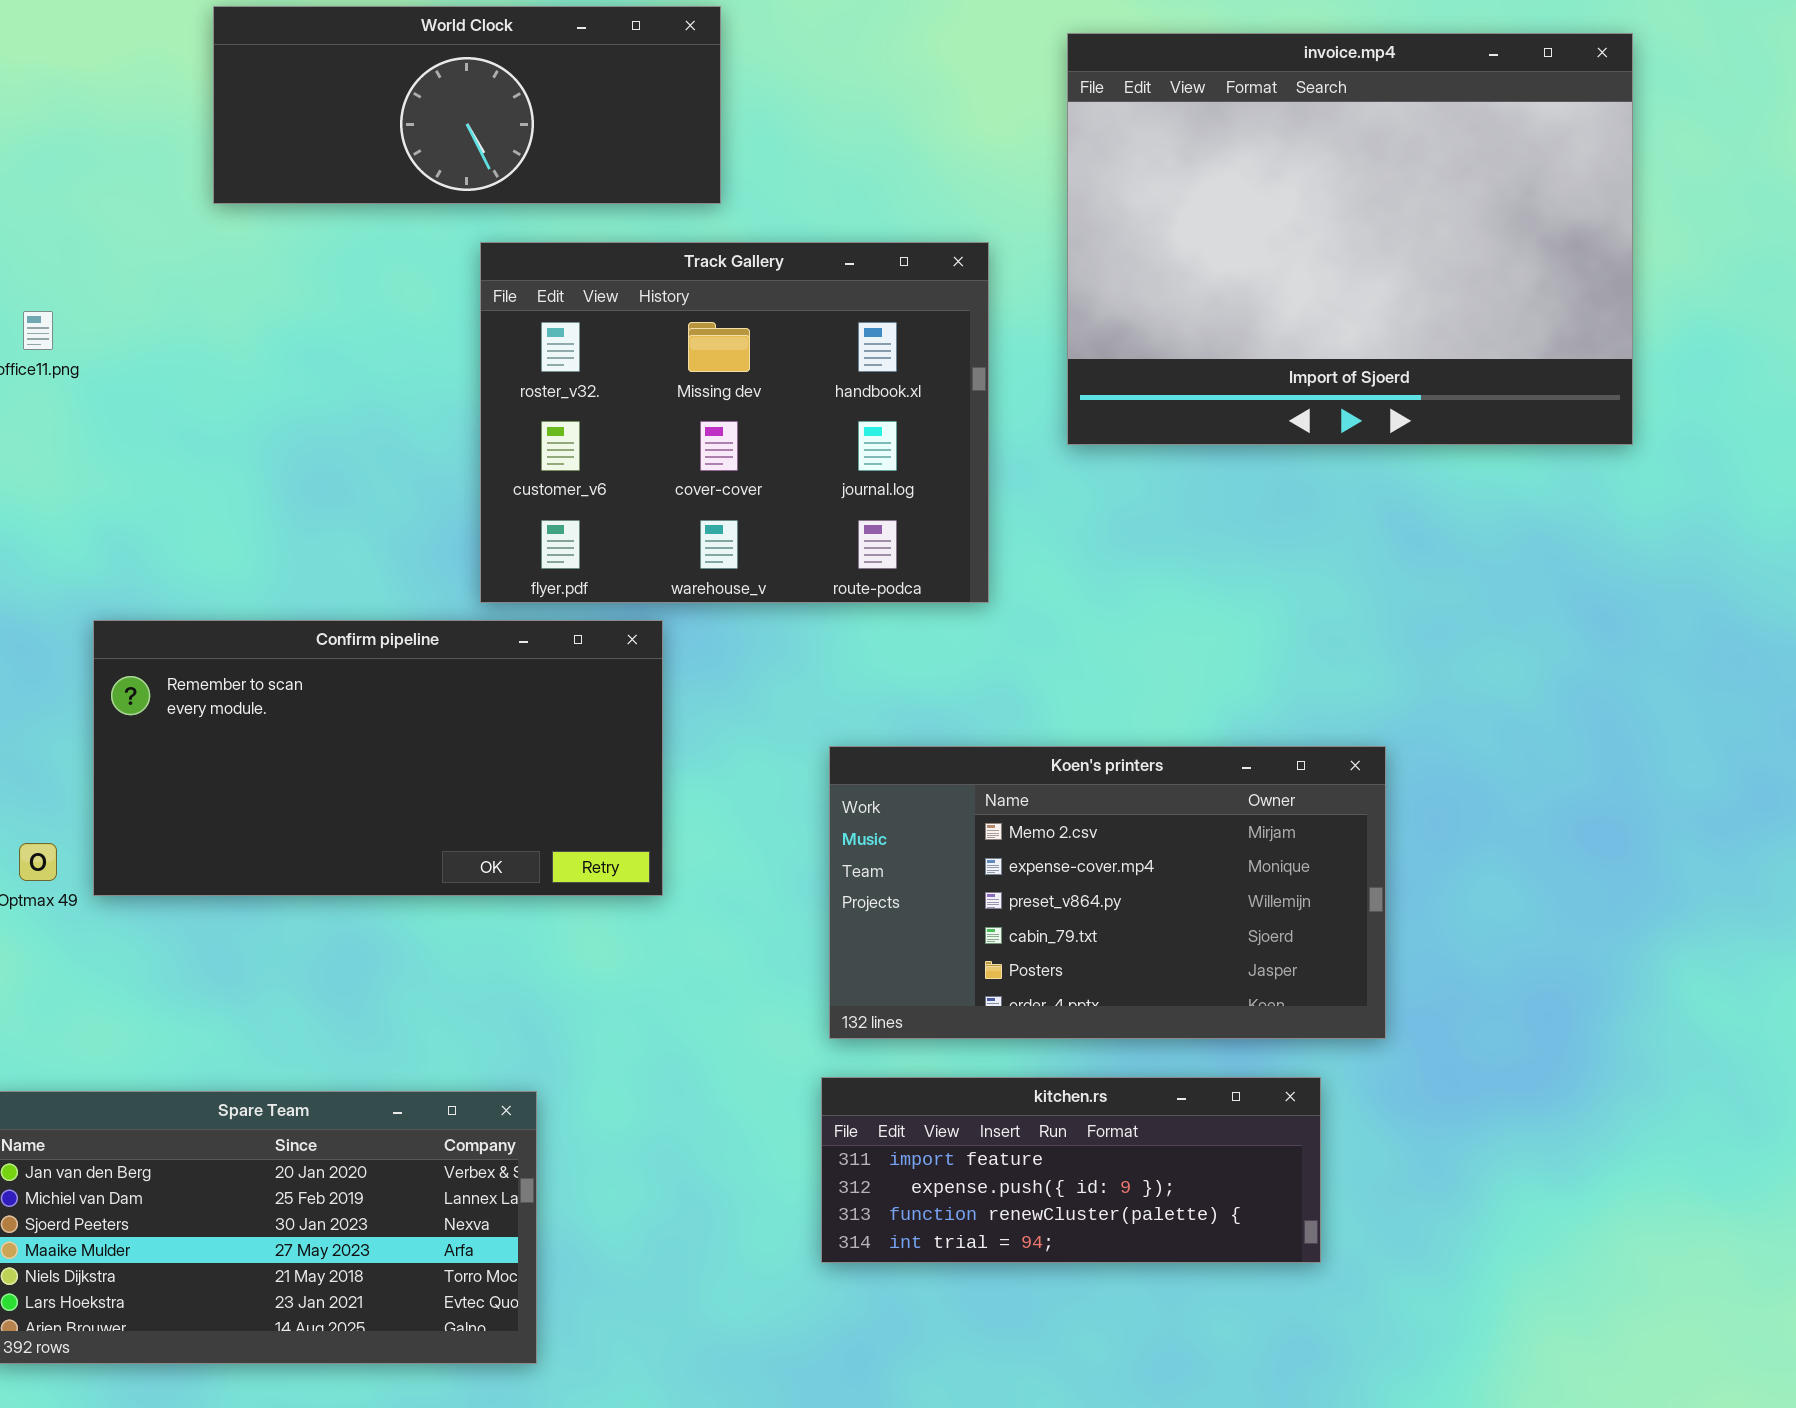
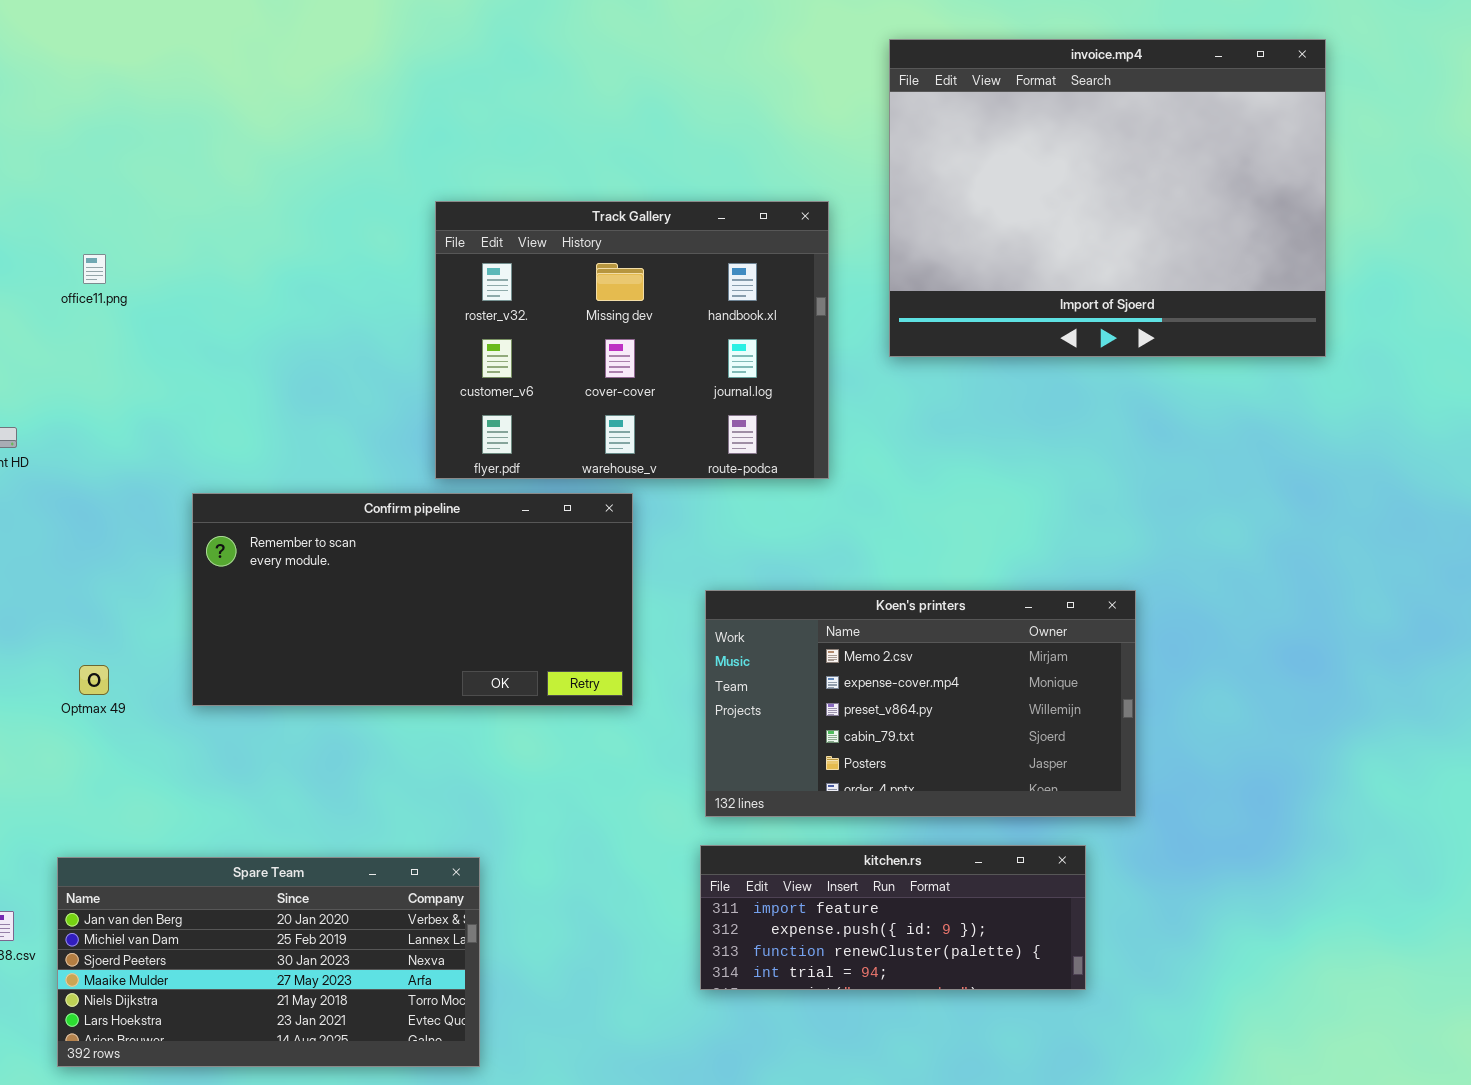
World Clock: [213,6,721,204] -> none, closed
Confirm pipeline: [93,620,663,896] -> [192,493,633,706], moved

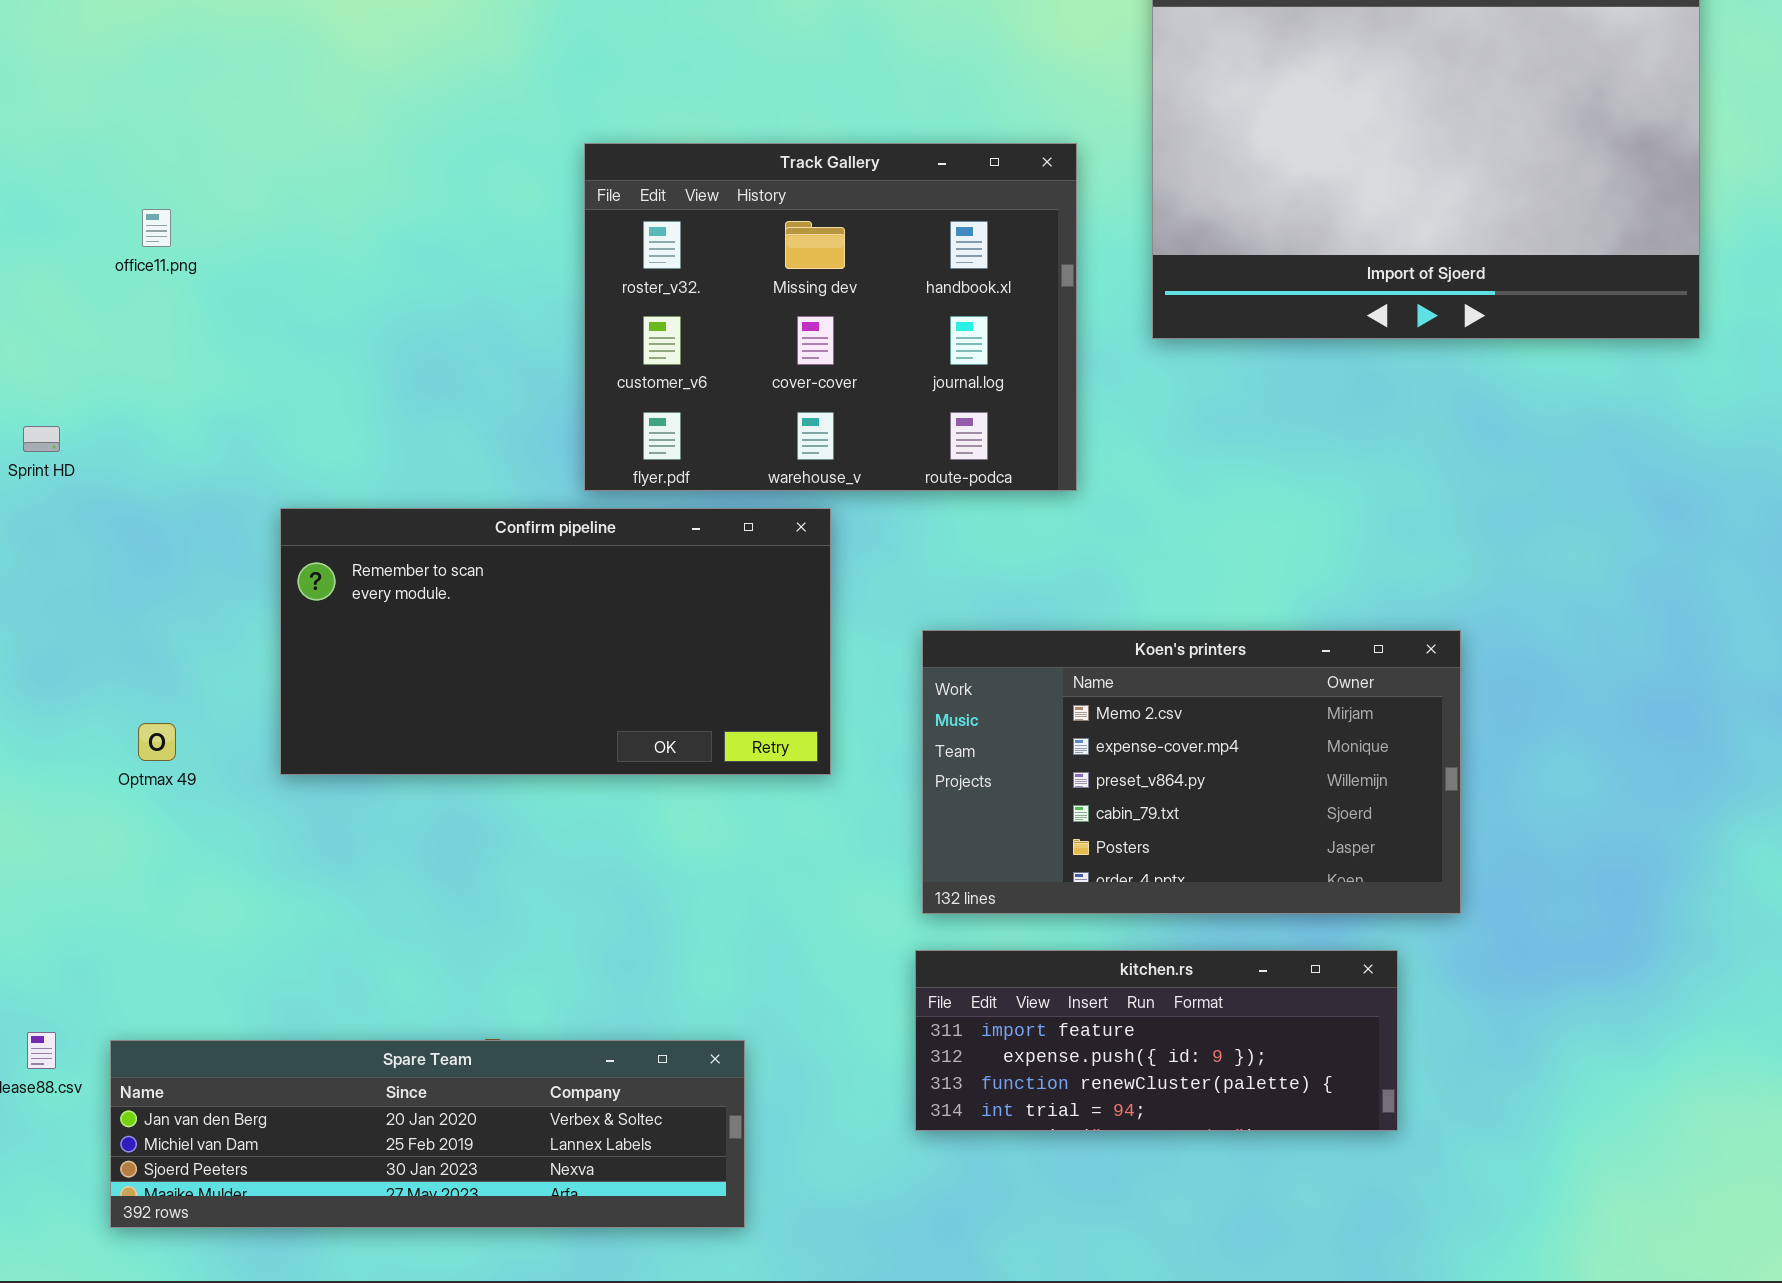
Spare Team: [57,857,480,1067] -> [110,1040,745,1228], resized

